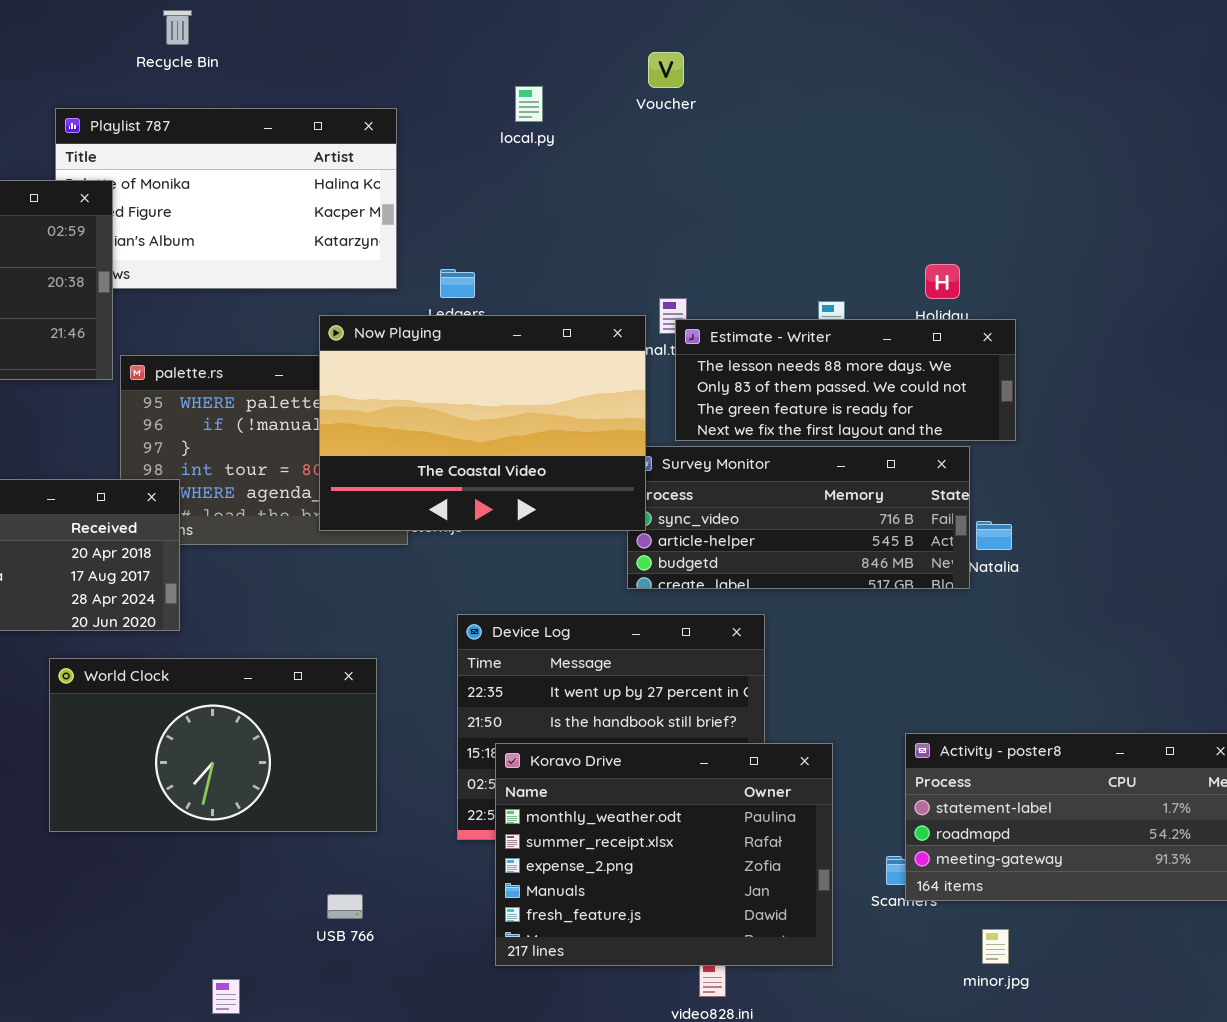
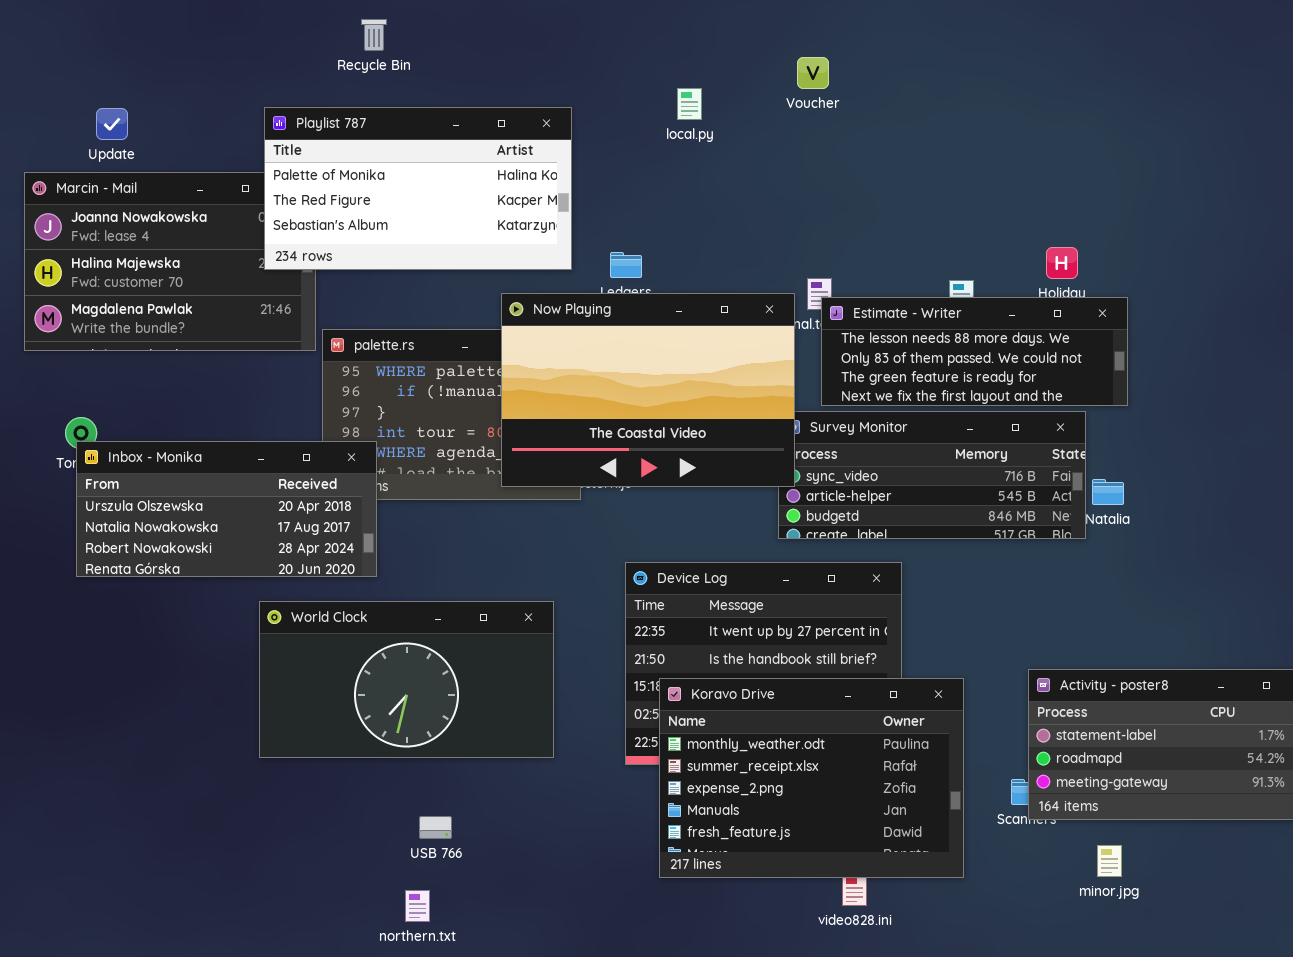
Playlist 787: [55,108,397,289] -> [264,107,572,270], raised
USB 766: [327,894,363,919] -> [419,816,452,839], moved

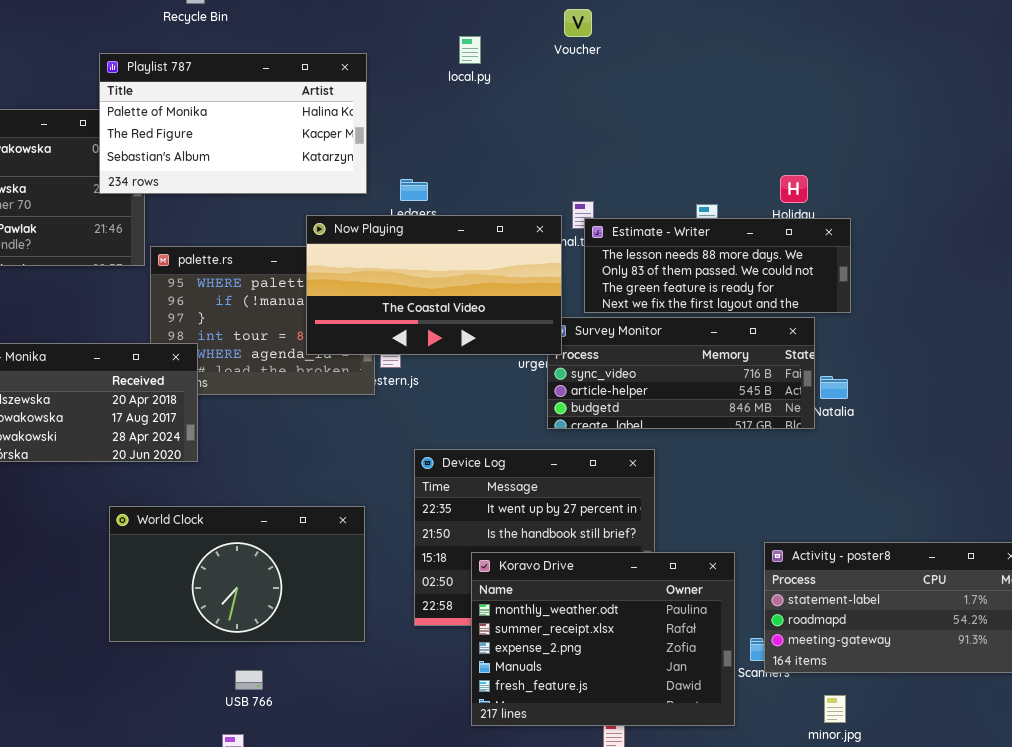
Now Playing: [501,293,795,487] -> [306,215,562,355], resized
World Clock: [259,601,554,758] -> [109,506,365,642], moved
Koravo Drive: [659,678,964,878] -> [471,552,735,726], moved

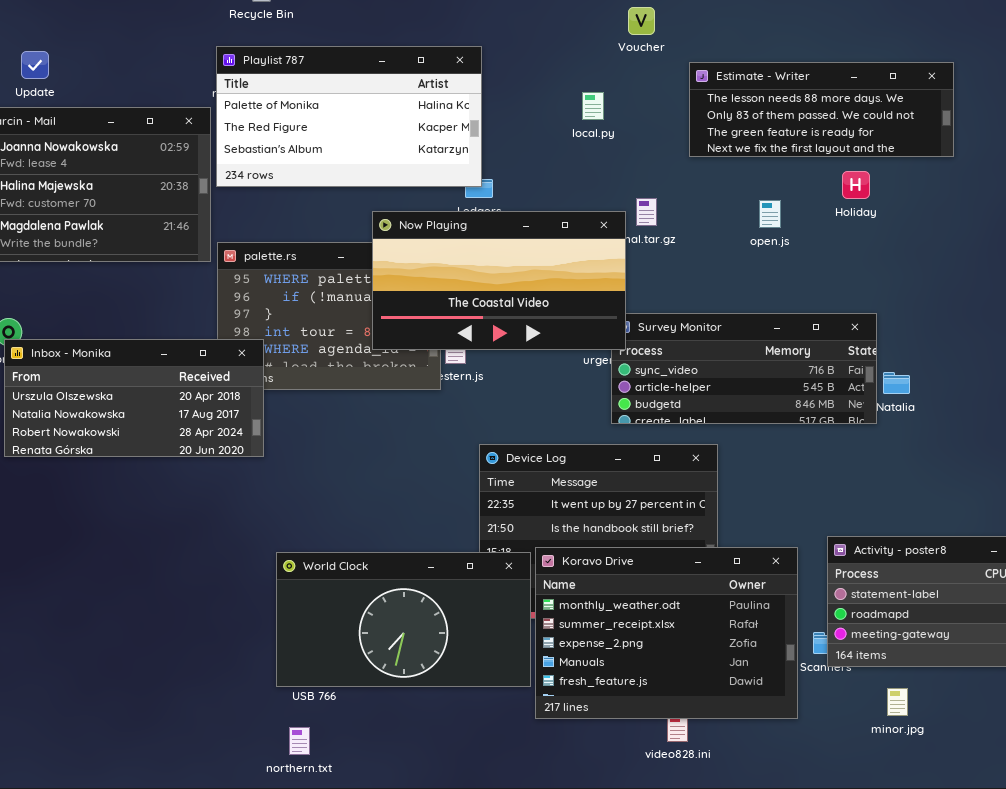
local.py: [459,36,481,64] -> [582,92,604,120], moved
Playlist 787: [99,53,367,194] -> [216,46,482,187], moved
Estimate - Writer: [584,218,851,313] -> [689,62,954,157], moved
World Clock: [109,506,365,642] -> [276,552,531,687], moved

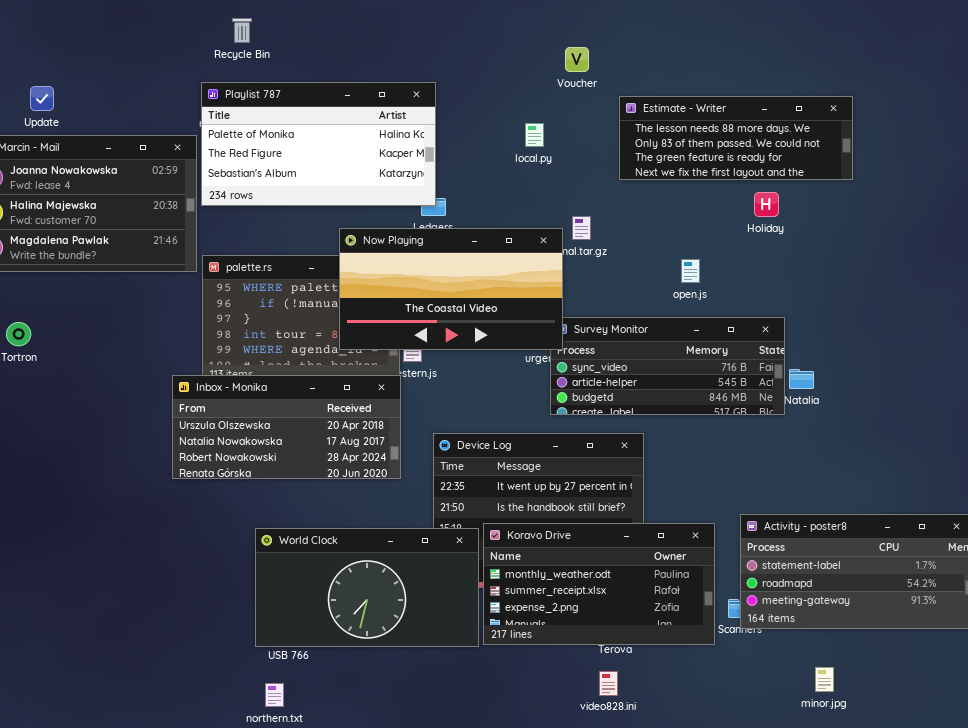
open.js: [759,200,781,228] -> [681,259,700,283], moved
Inbox - Monika: [4,339,264,457] -> [172,375,401,479], moved
Koravo Drive: [535,547,798,719] -> [483,523,715,645], resized
minor.jpg: [887,688,908,716] -> [815,667,834,692], moved

